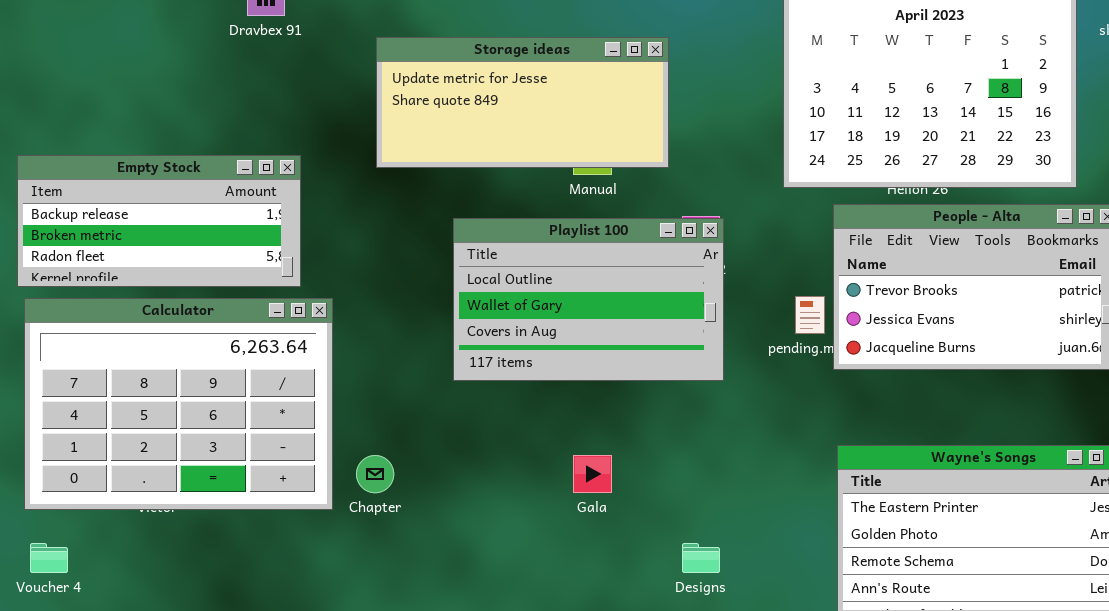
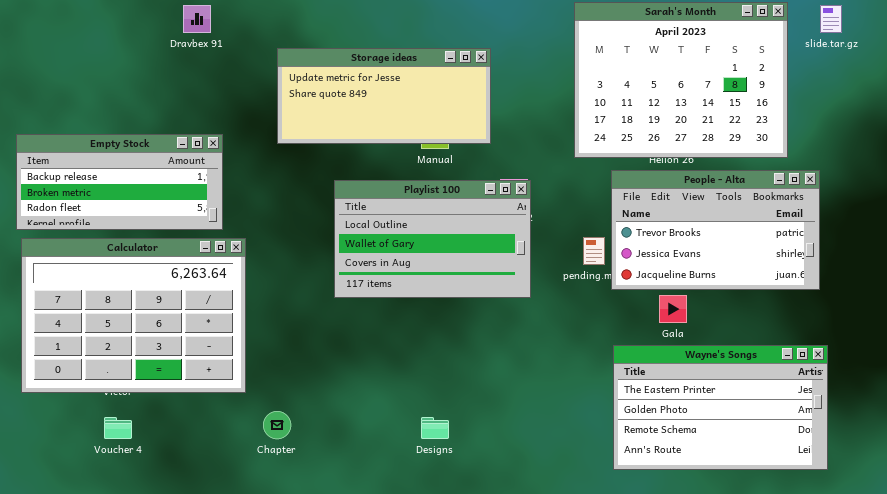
Chapter: [356,455,394,493] -> [263,411,291,439], moved
Gala: [573,455,612,493] -> [659,295,687,323], moved
Voucher 4: [30,543,68,573] -> [104,417,132,439], moved
Designs: [682,543,720,573] -> [421,417,449,439], moved

